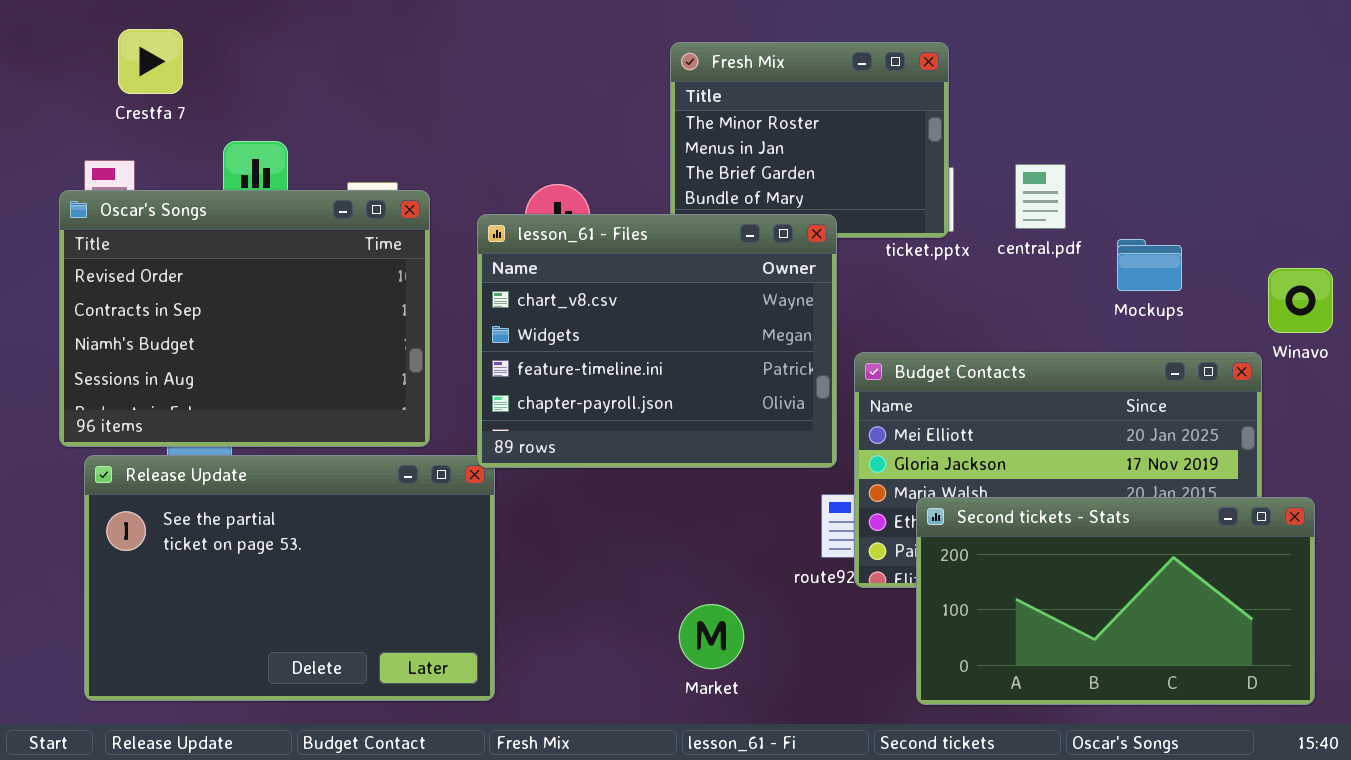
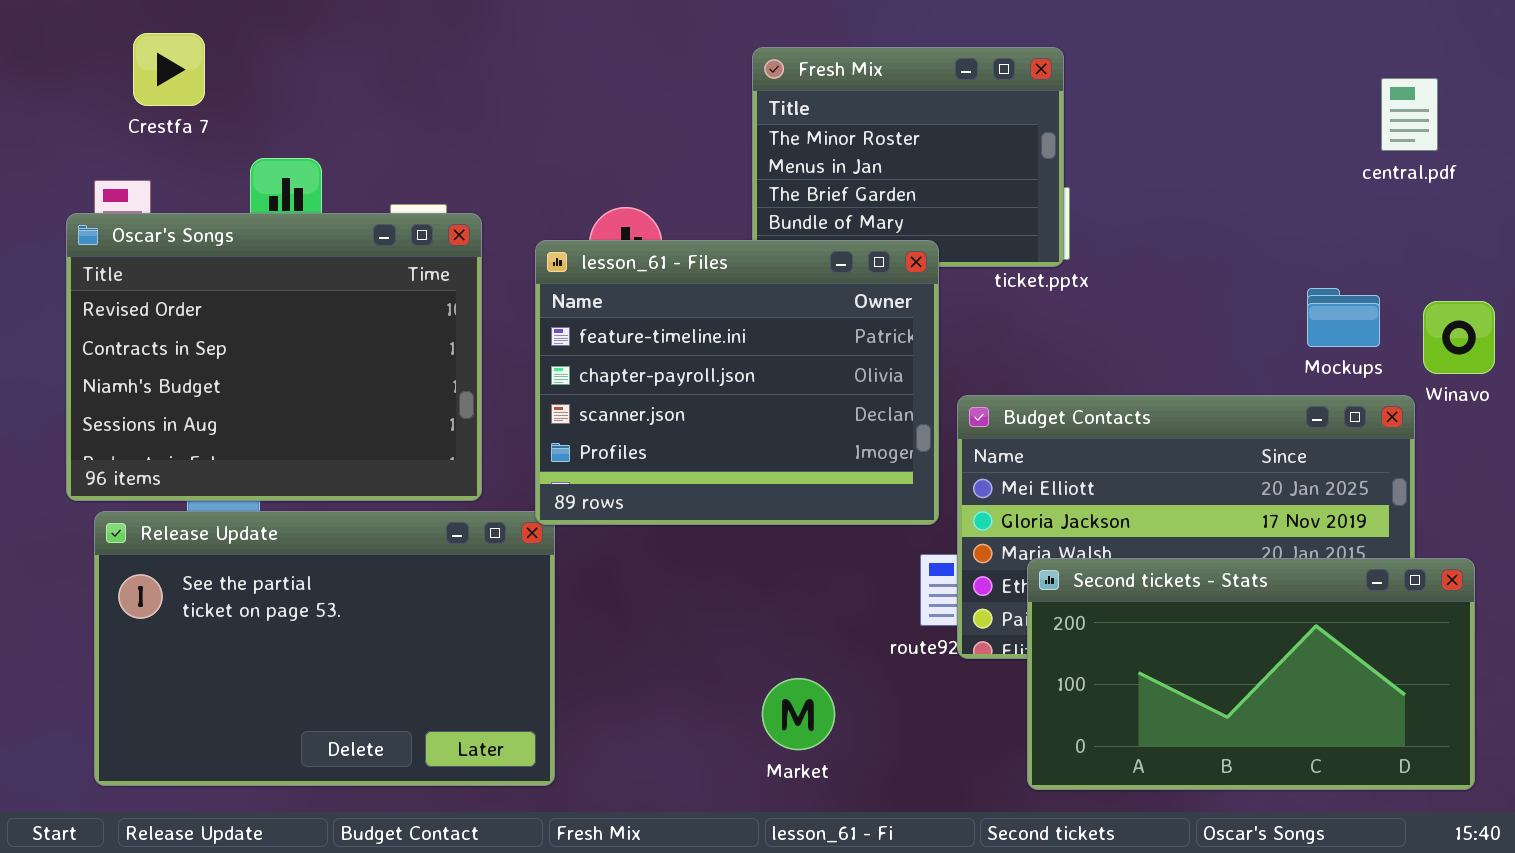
central.pdf: [1015,164,1066,229] -> [1381,78,1438,151], moved
lesson_61 - Files: [477,214,837,468] -> [535,240,939,525], scrolled down 2 rows
Mockups: [1117,239,1182,291] -> [1307,288,1380,347], moved

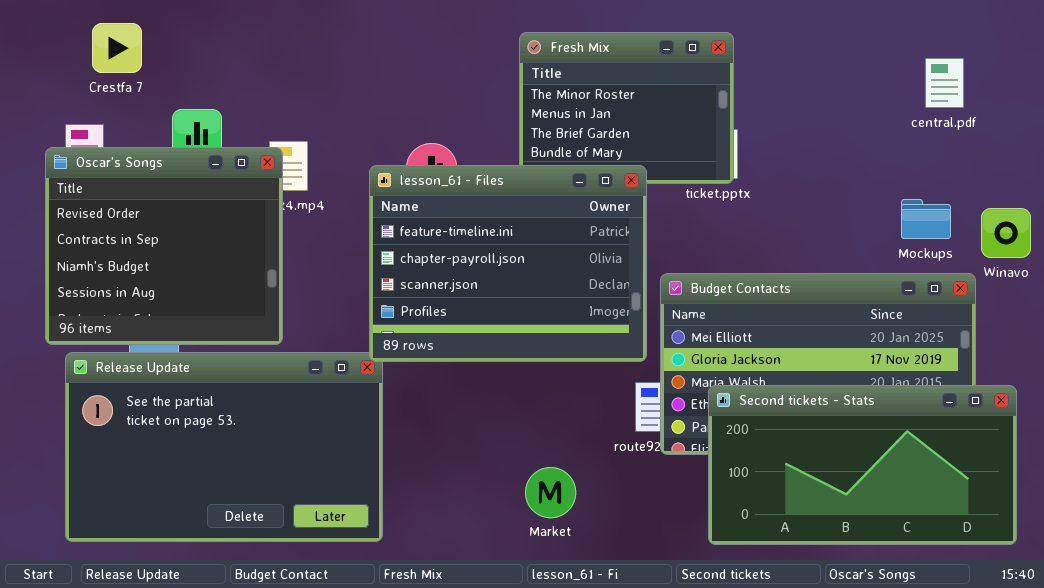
central.pdf: [1381,78,1438,151] -> [925,58,964,108], moved
Oscar's Songs: [66,213,482,501] -> [45,147,283,345], resized

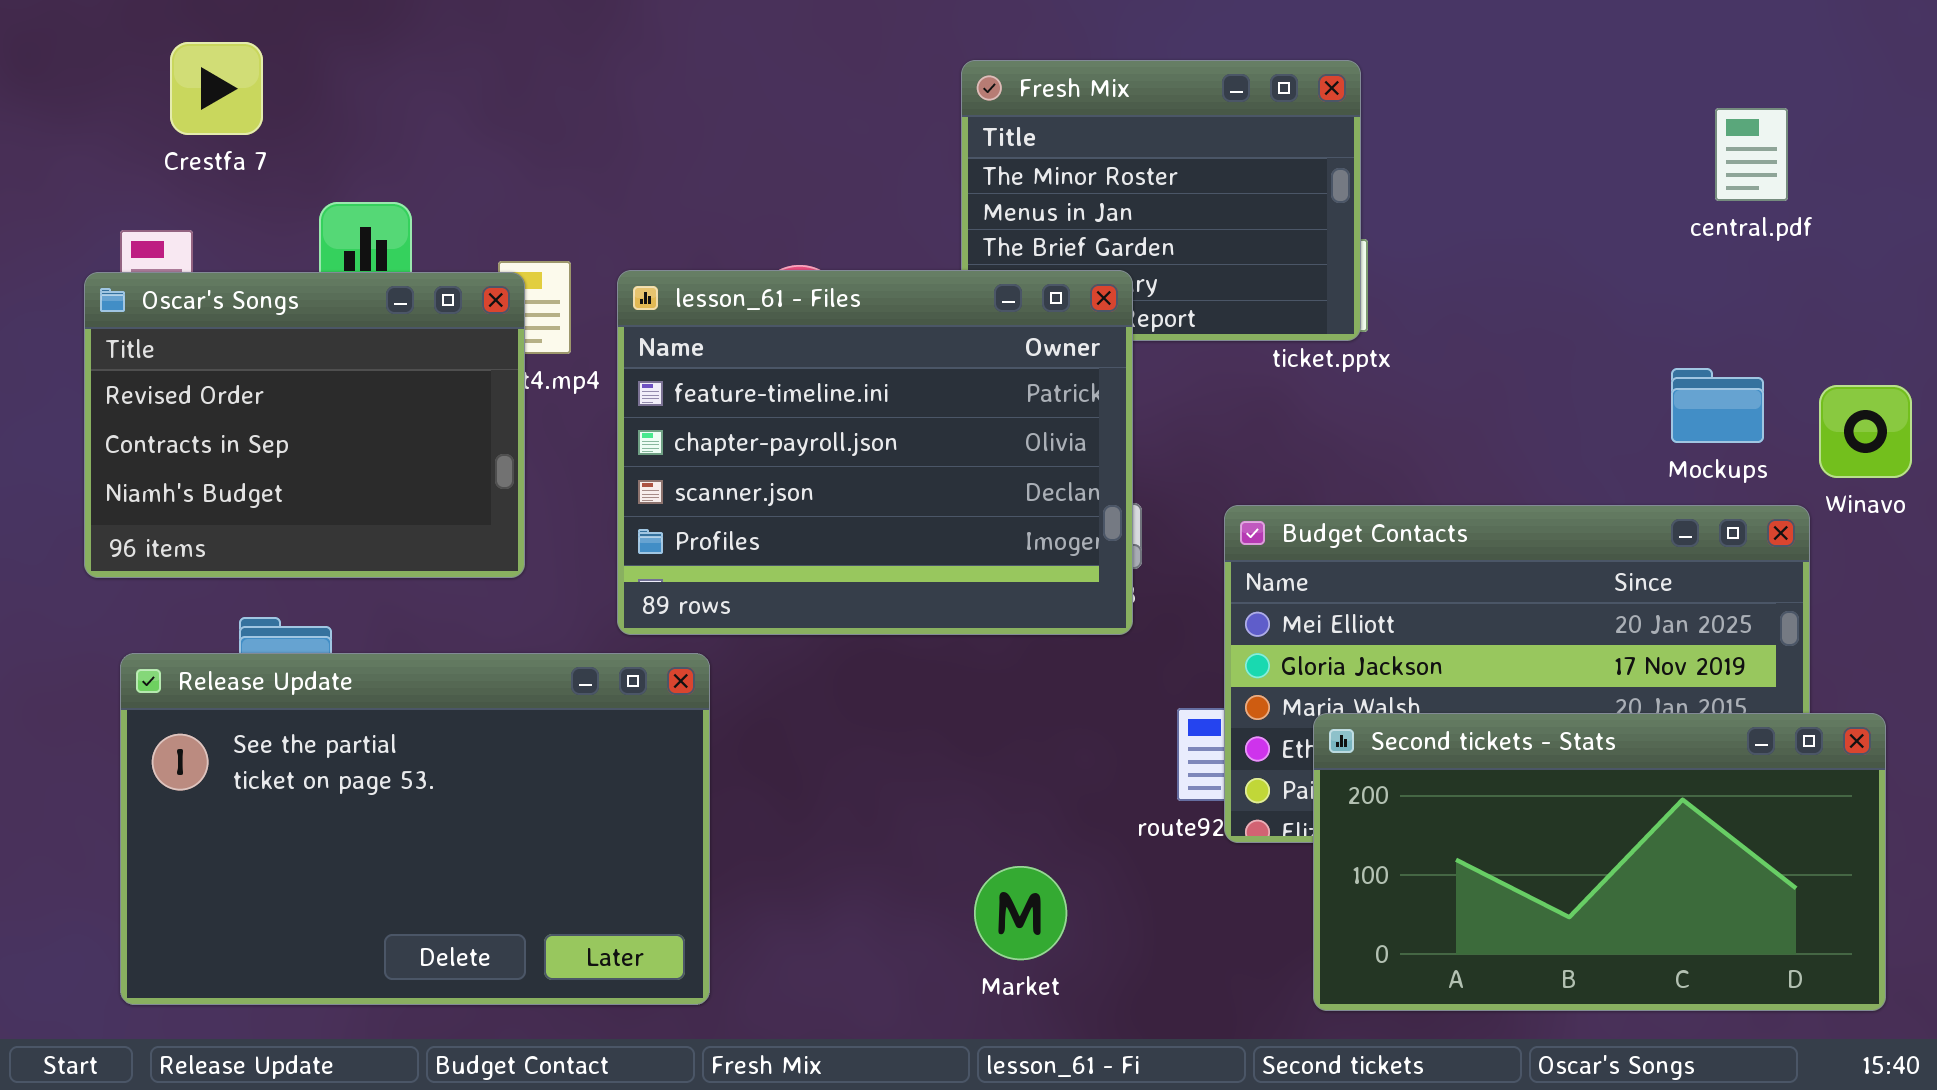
Oscar's Songs: [45,147,283,345] -> [84,272,525,578], resized
lesson_61 - Files: [369,165,647,362] -> [617,270,1133,635], moved

